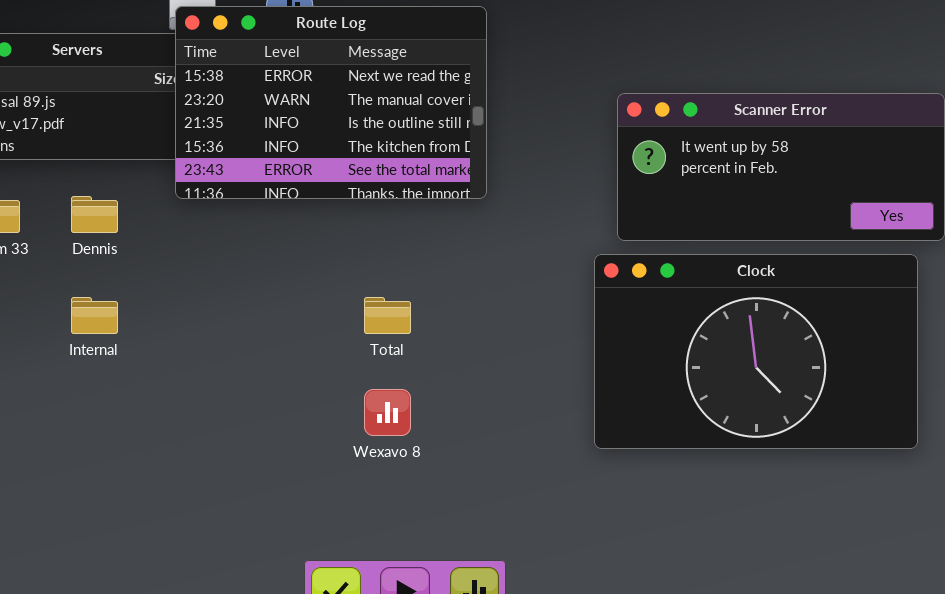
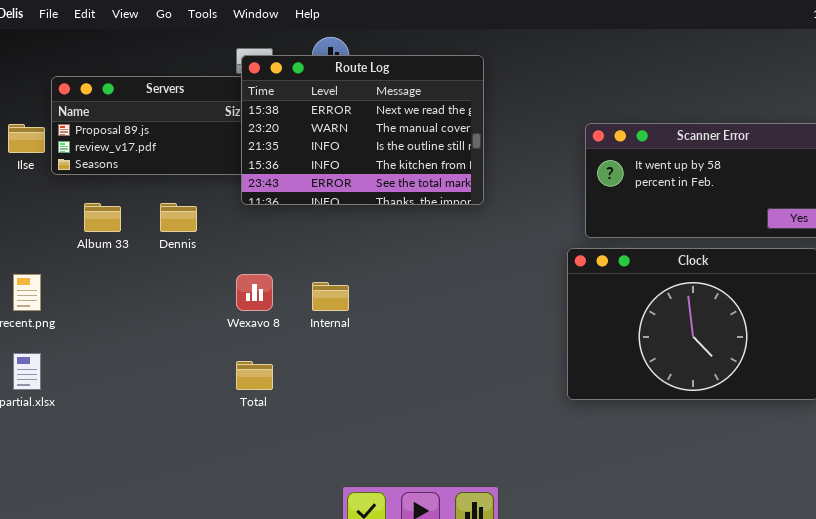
Internal: [71,297,118,334] -> [312,282,349,311], moved
Total: [364,297,411,334] -> [236,361,273,390], moved
Wexavo 8: [364,389,411,436] -> [236,274,273,311], moved

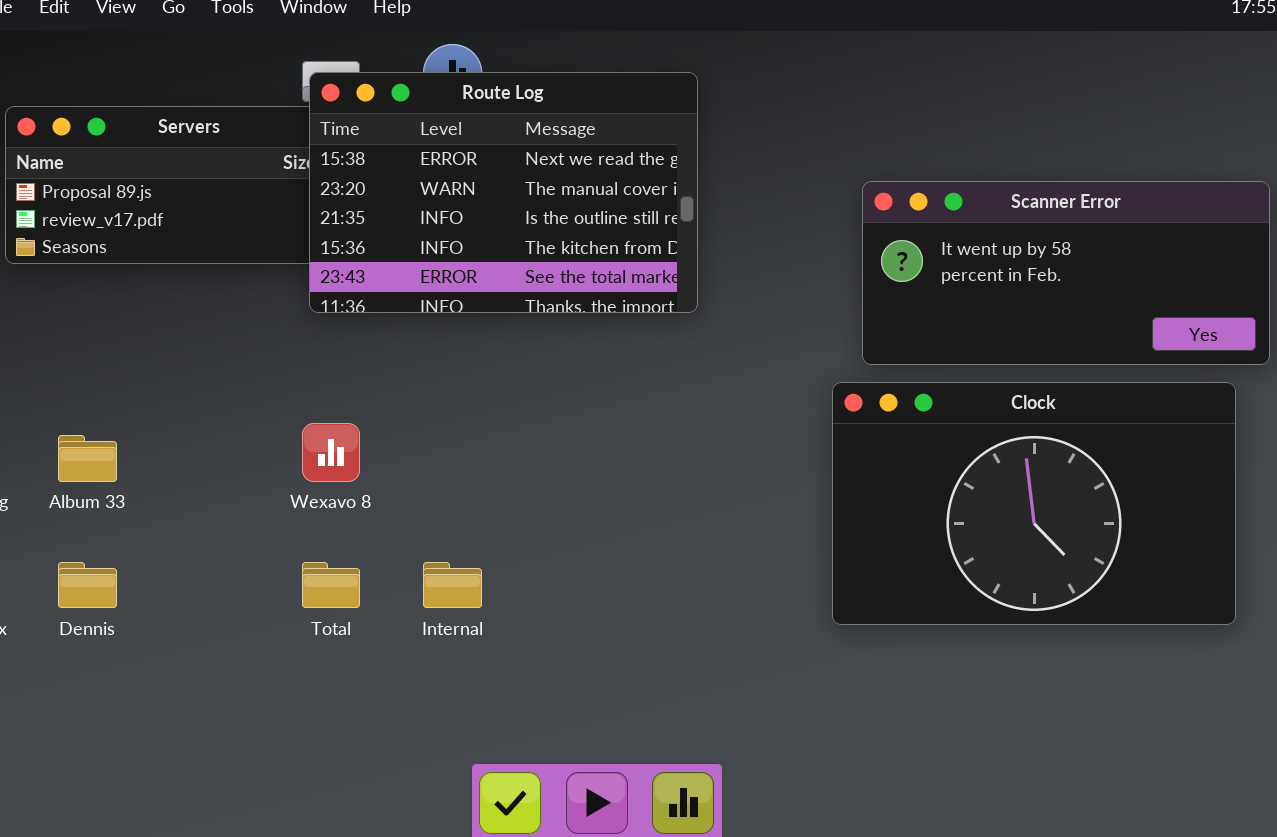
Album 33: [84,203,121,232] -> [58,435,117,482], moved
Dennis: [160,203,197,232] -> [58,562,117,608], moved
Internal: [312,282,349,311] -> [423,562,482,608], moved

